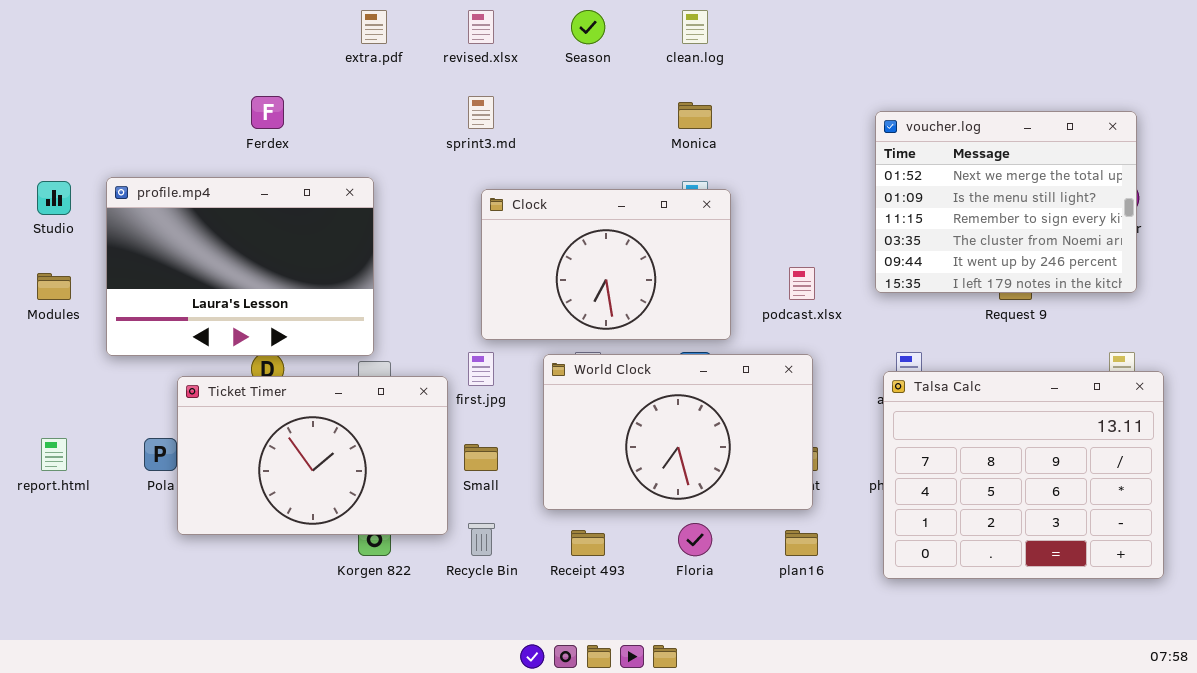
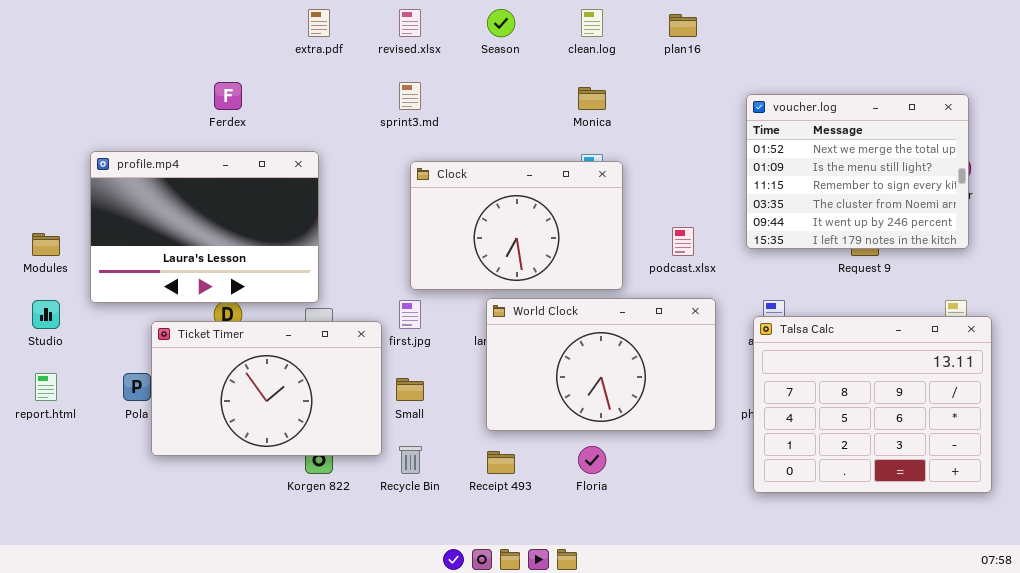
Studio: [37,181,71,215] -> [32,300,60,329], moved
World Clock: [543,354,813,510] -> [486,298,716,431], moved
plan16: [785,530,818,556] -> [669,14,697,37], moved

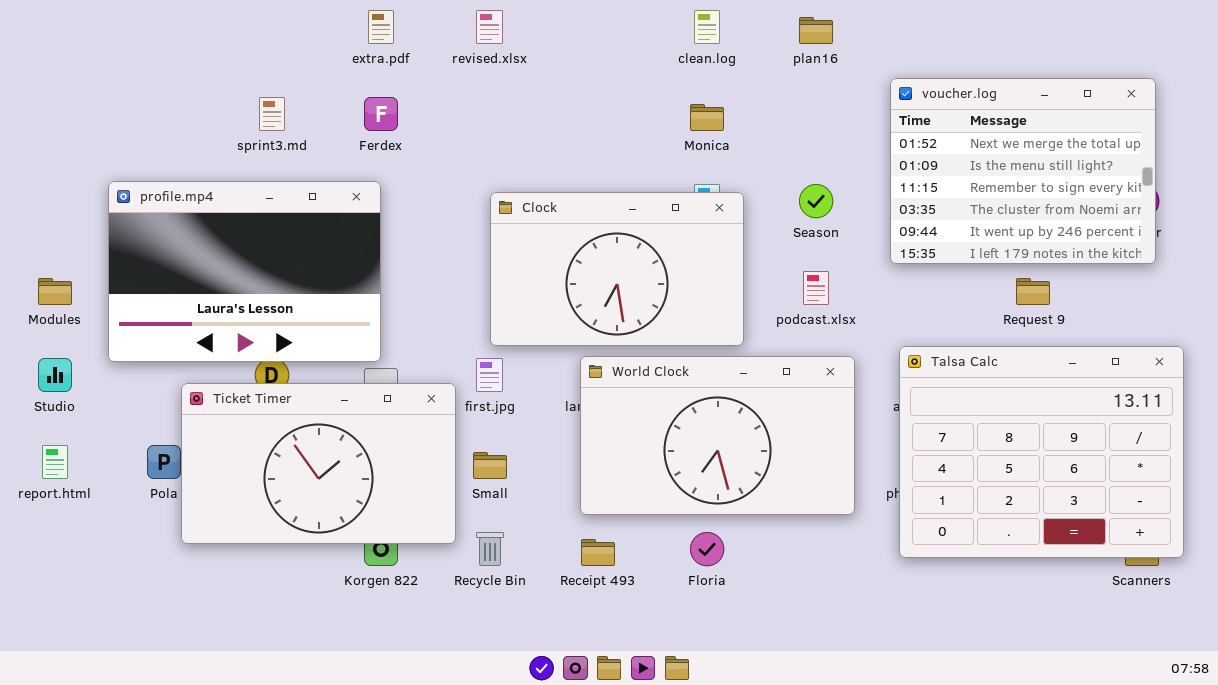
Season: [487,9,515,37] -> [799,184,833,218], moved
Ferdex: [214,82,242,110] -> [364,97,398,131], moved
sprint3.md: [399,82,421,110] -> [259,97,285,131], moved
voucher.log: [746,94,969,249] -> [890,78,1156,264], moved
Talsa Calc: [753,316,992,493] -> [899,346,1184,558], moved

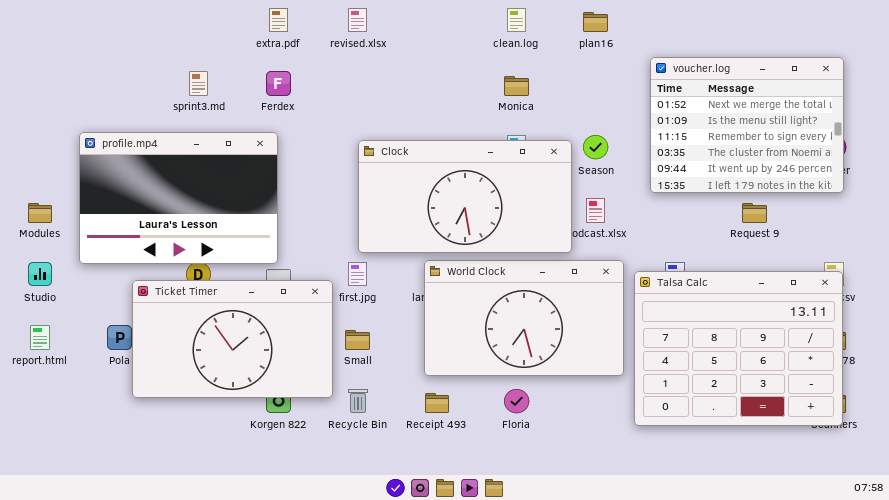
Clock: [490,192,744,346] -> [358,140,572,253], resized
Talsa Calc: [899,346,1184,558] -> [634,271,843,426], moved

